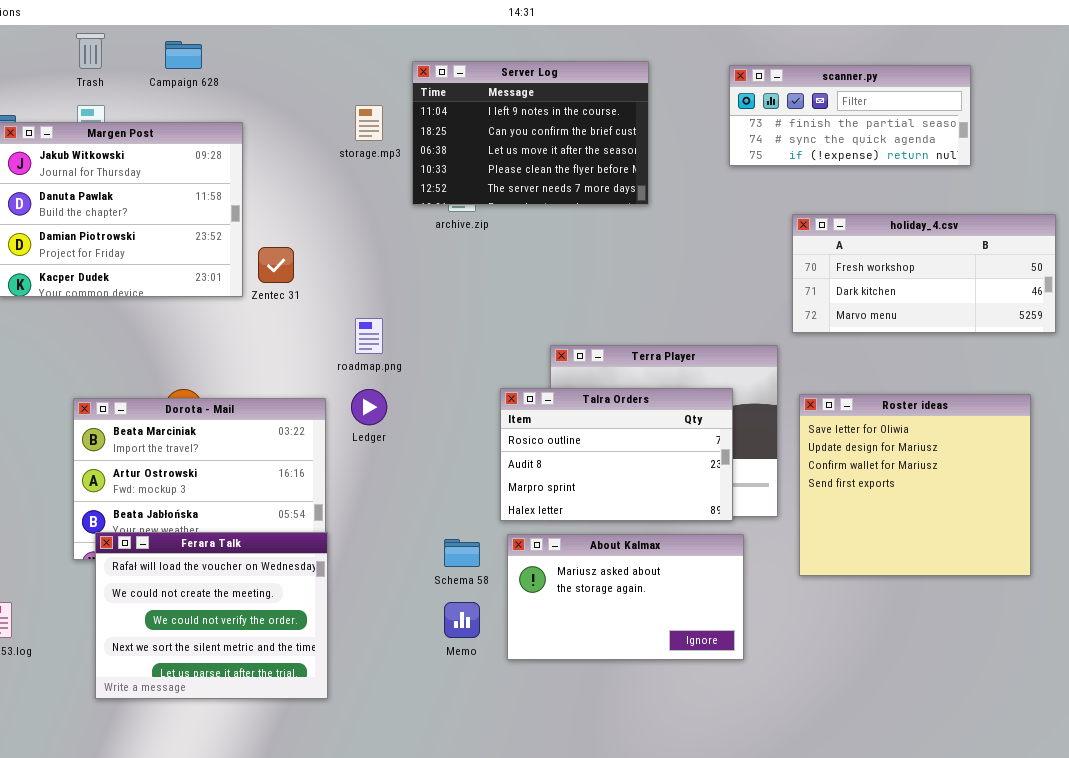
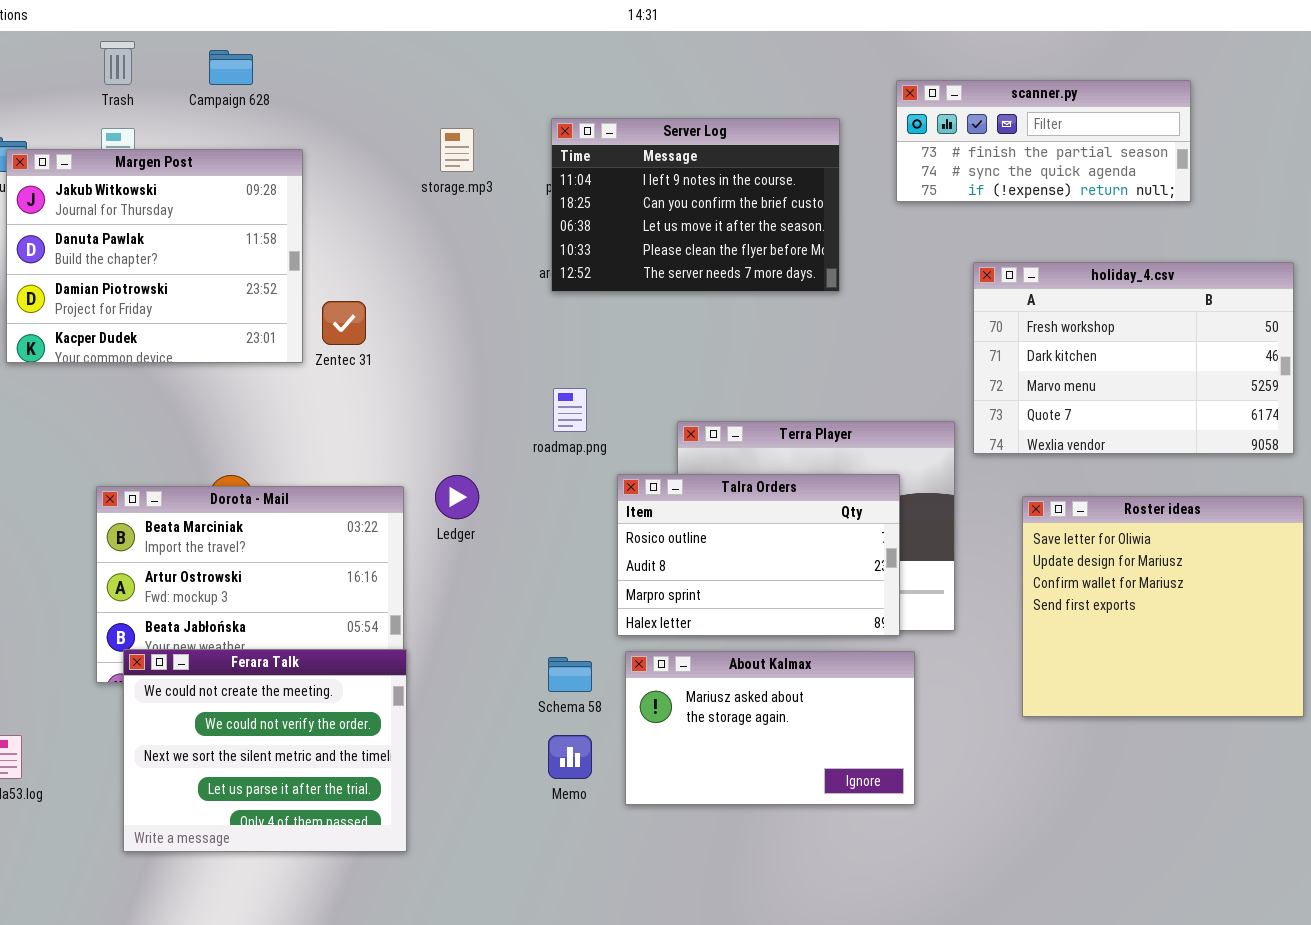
Server Log: [412,61,649,205] -> [551,118,840,292], moved
holiday_4.csv: [792,214,1056,333] -> [973,262,1294,454], resized
roadmap.png: [355,318,383,354] -> [553,388,587,432], moved
Roster ideas: [799,394,1031,576] -> [1022,496,1304,717], moved
Ferara Talk: [95,532,328,699] -> [123,649,407,852], scrolled down 1 row

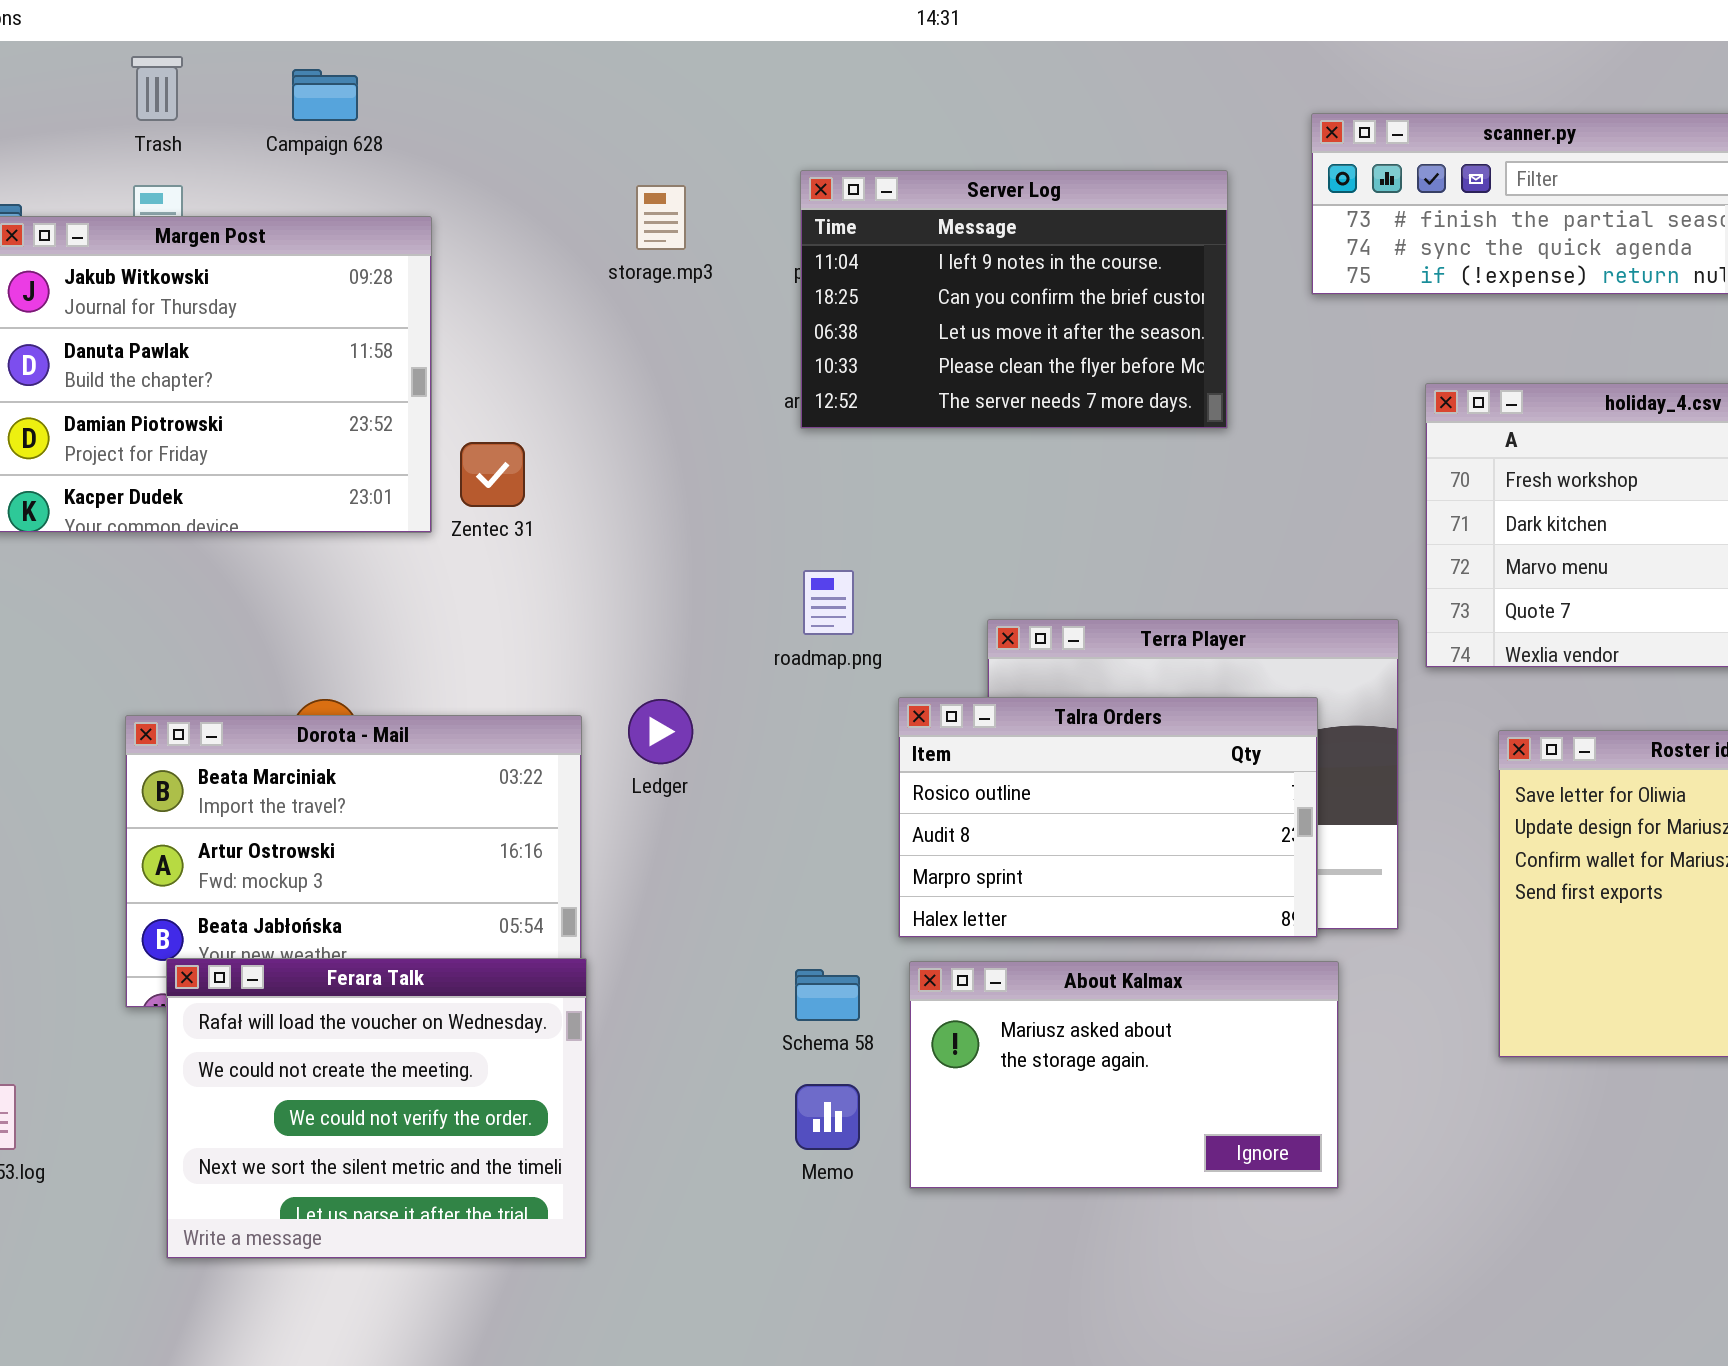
Ferara Talk: [123,649,407,852] -> [166,958,587,1259], scrolled up 1 row

